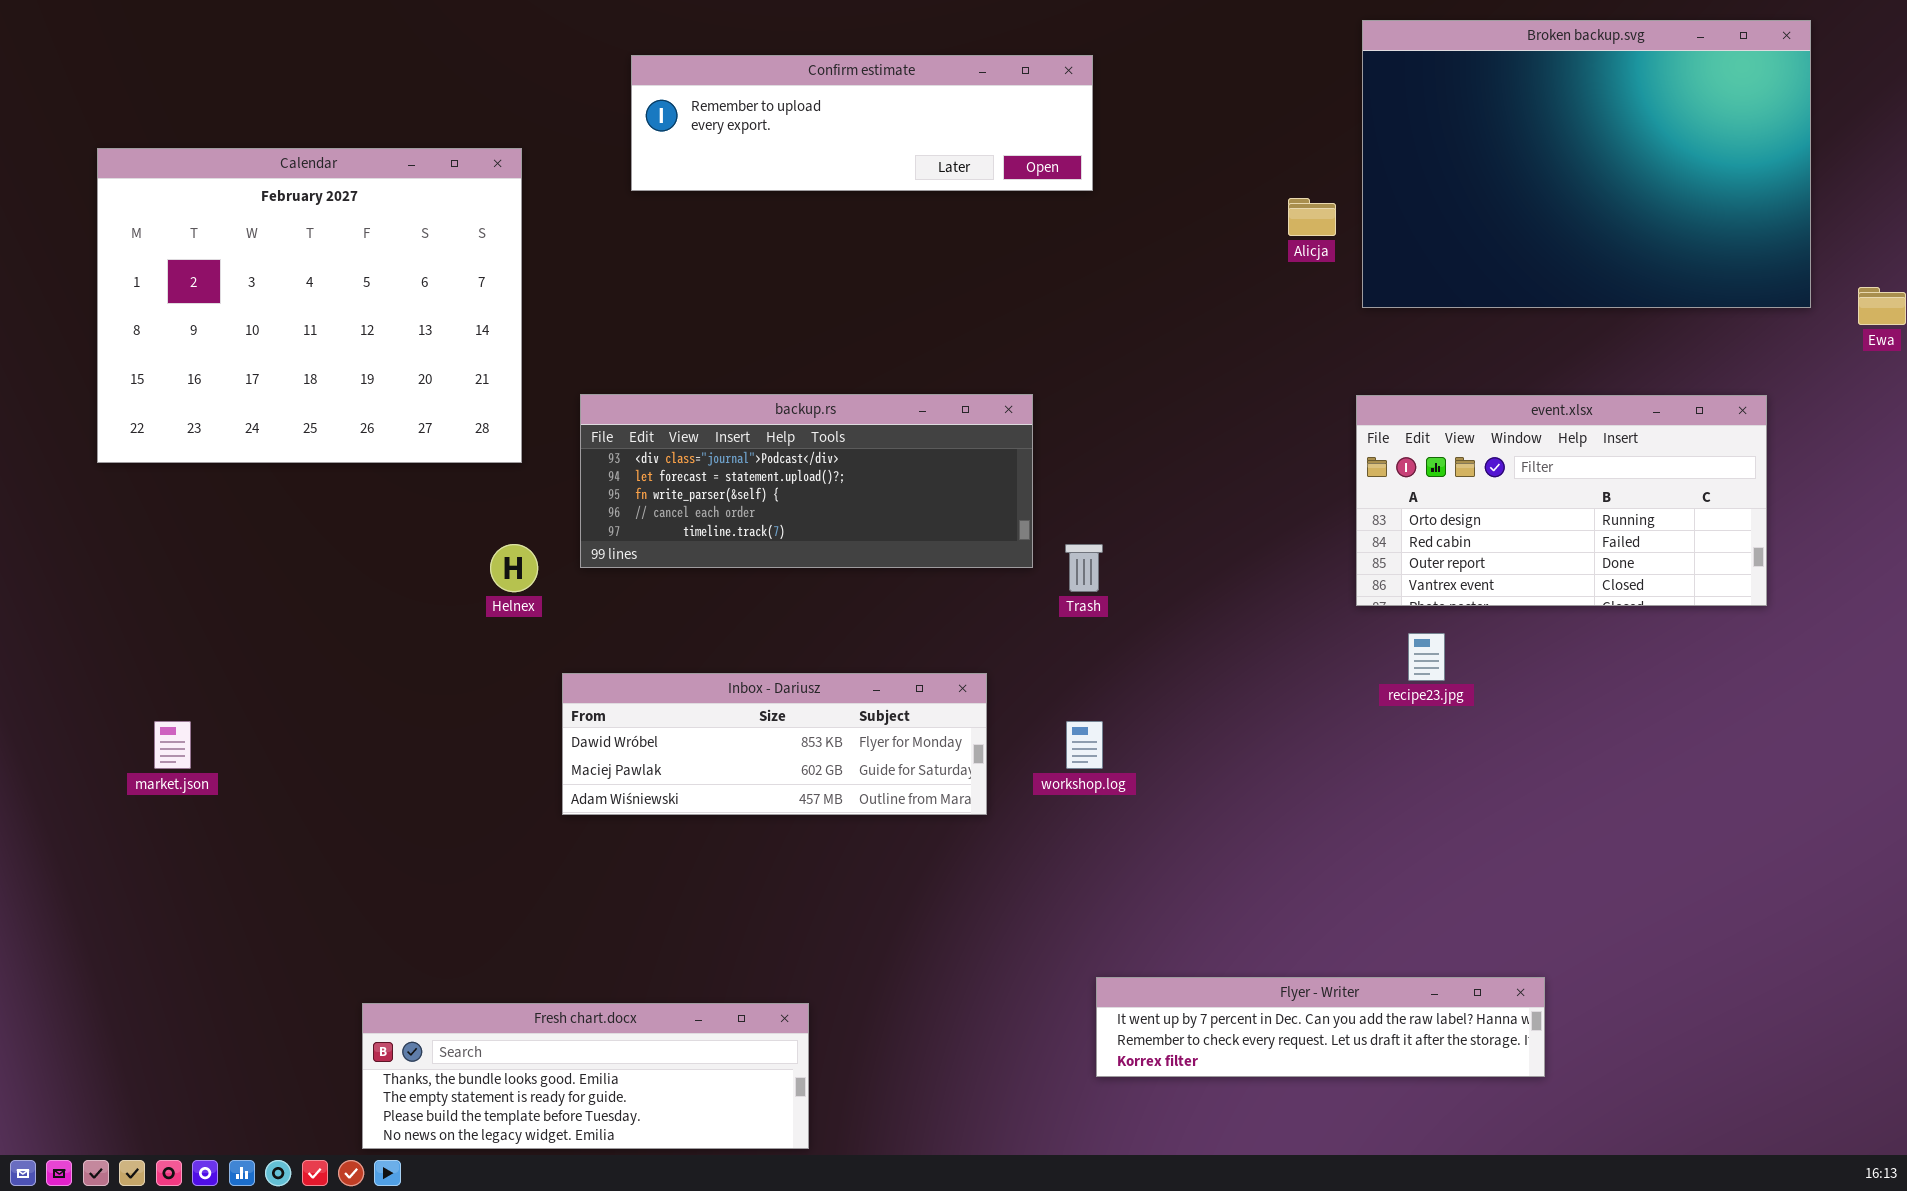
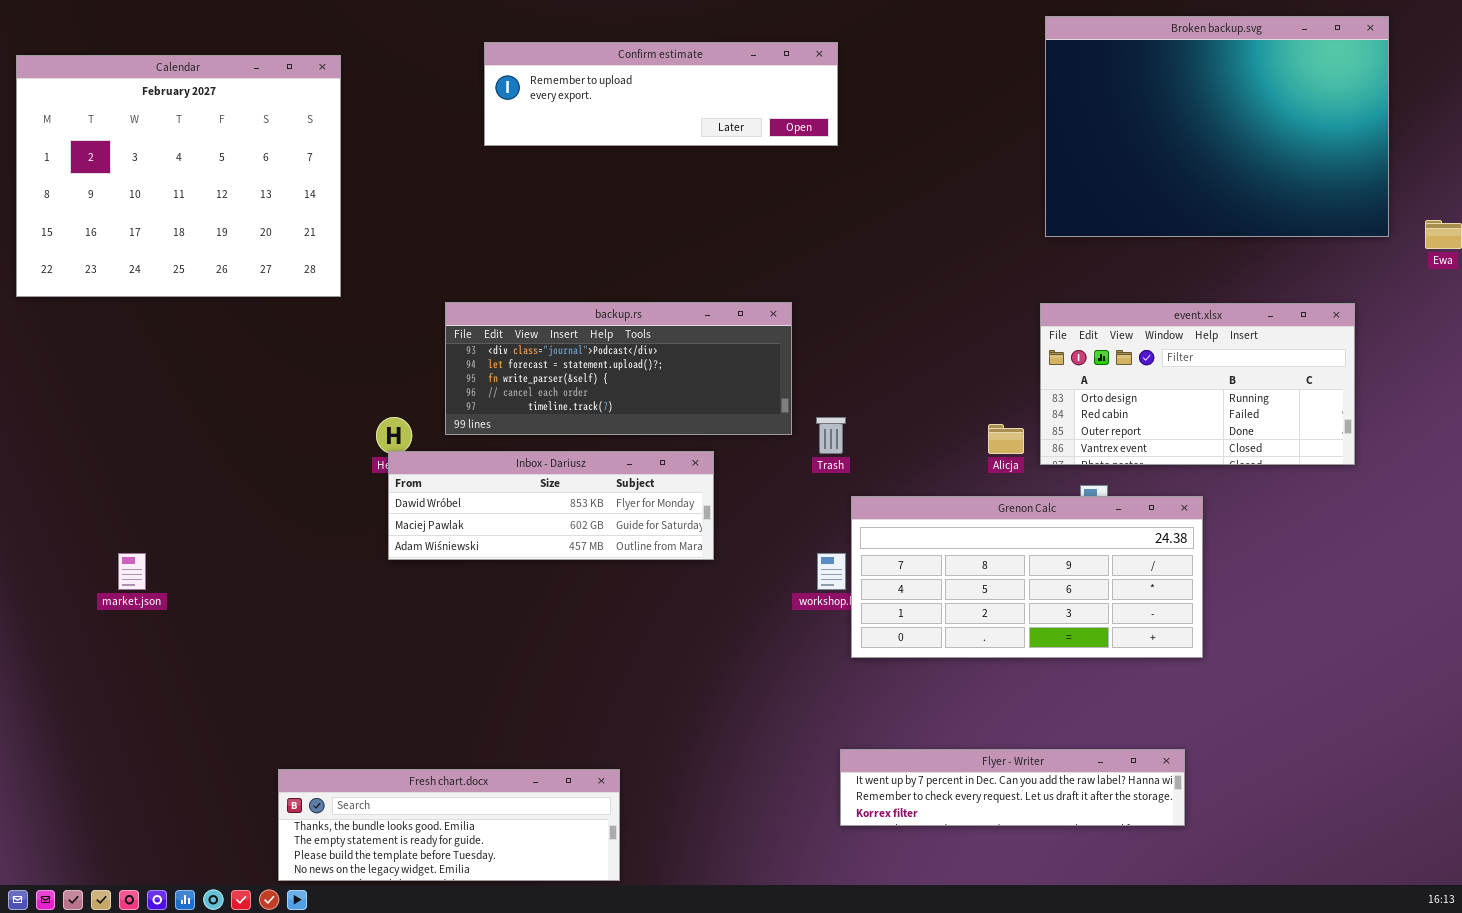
Calendar: [97,148,522,463] -> [16,55,341,297], moved
Alicja: [1288,198,1336,236] -> [988,424,1024,454], moved
Grenon Calc: none -> [851,496,1203,658], opened
Inbox - Dariusz: [562,673,987,815] -> [388,451,714,560], moved

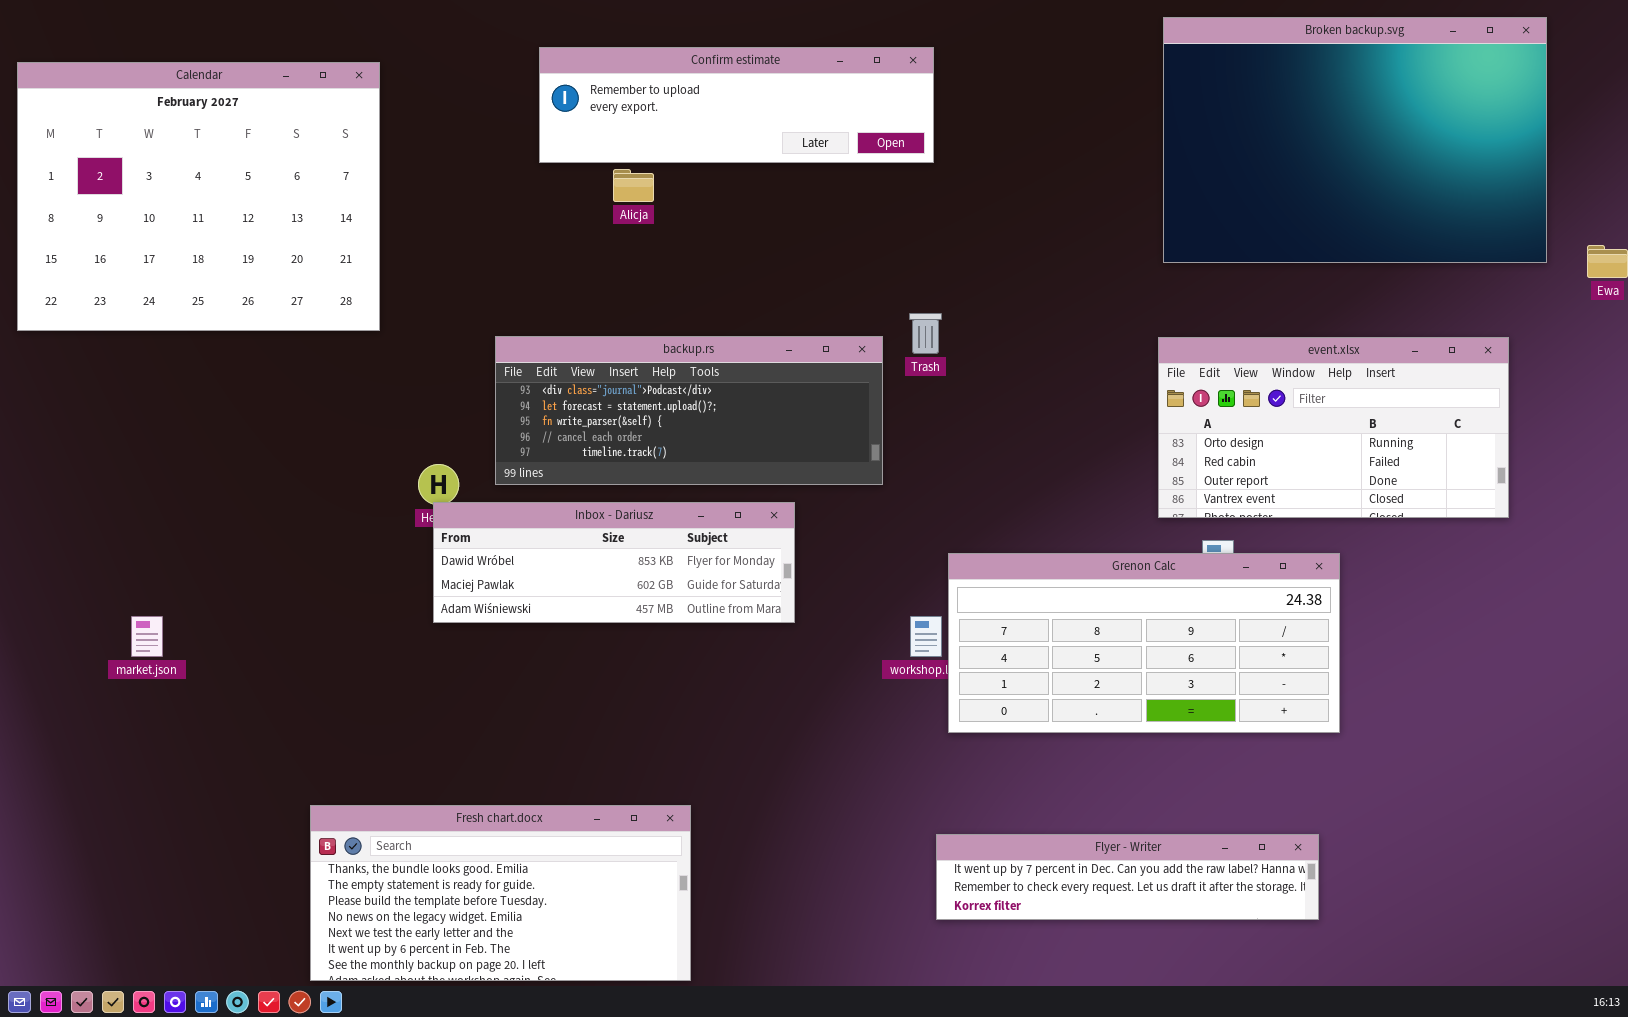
Trash: [816,417,846,454] -> [909,313,942,354], moved
Alicja: [988,424,1024,454] -> [613,169,654,202], moved
Fresh chart.docx: [278,769,620,881] -> [310,805,691,981], resized

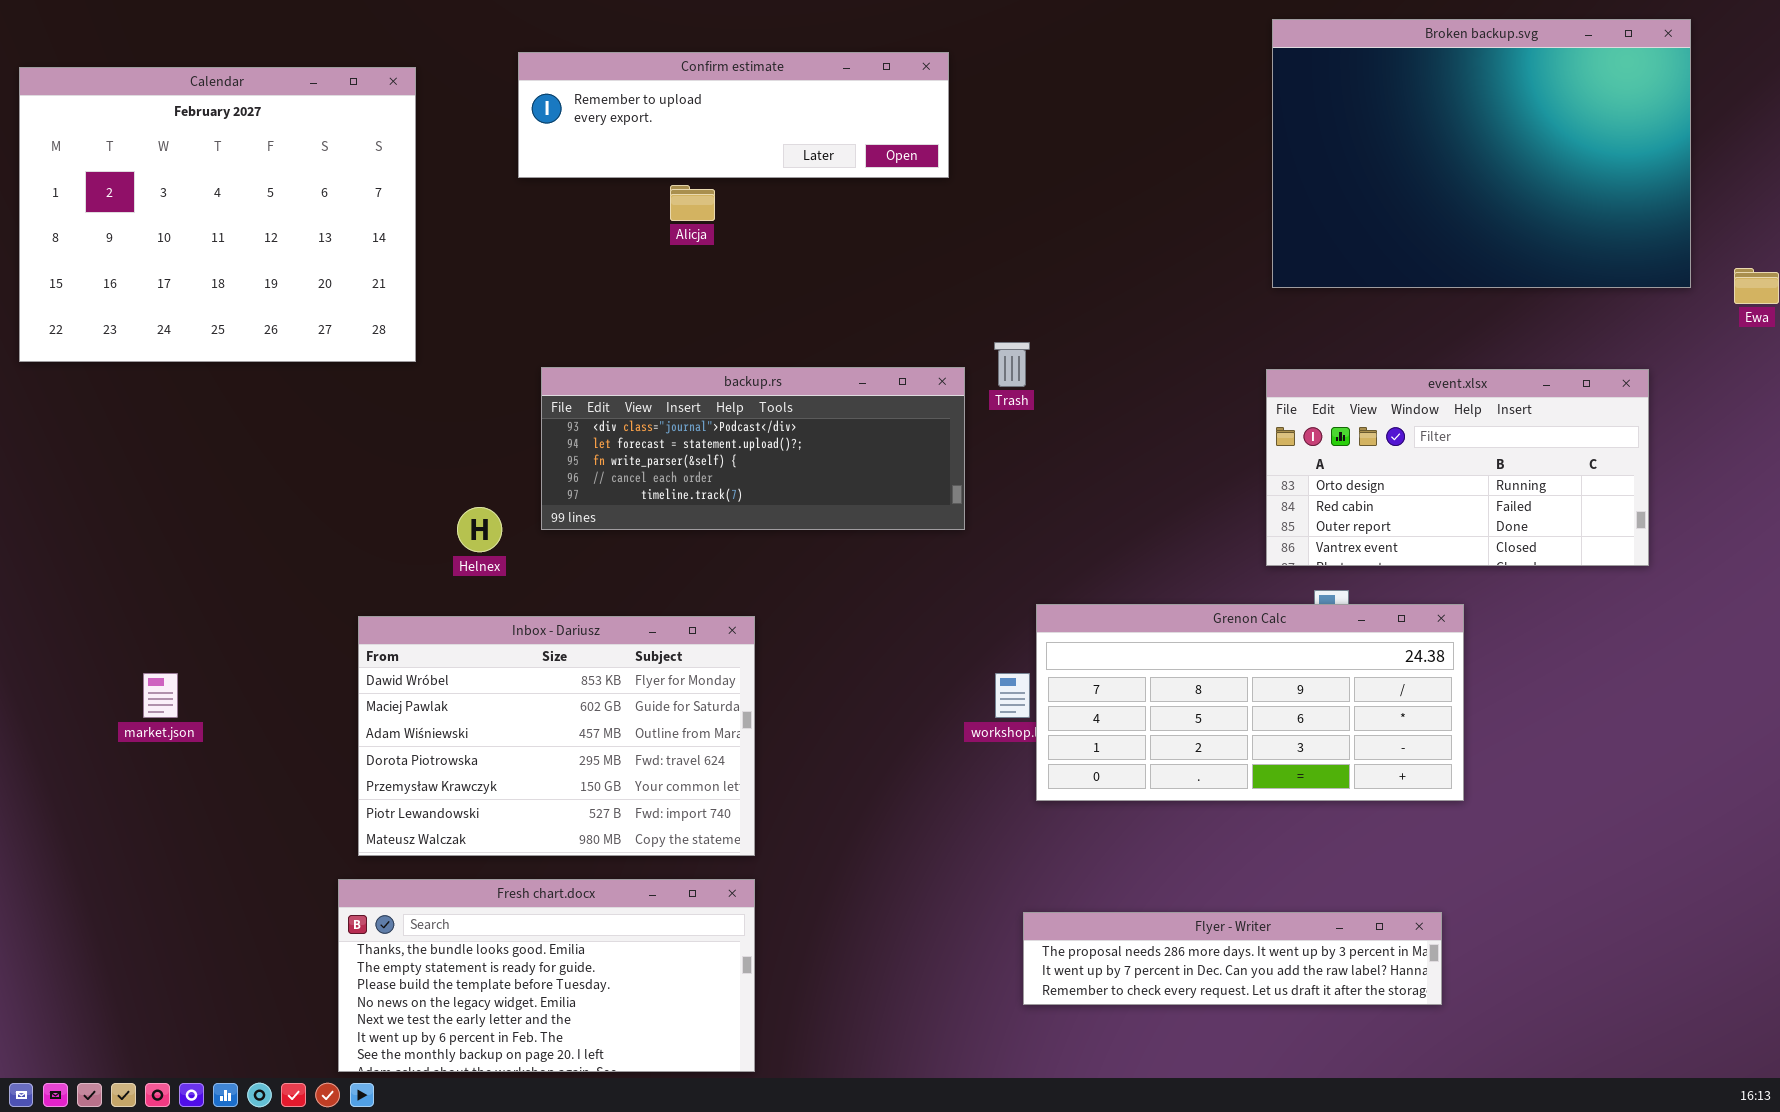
Confirm estimate: [539,47,934,163] -> [518,52,949,178], moved
Inbox - Dariusz: [433,502,795,623] -> [358,616,755,856], moved, resized
Flyer - Writer: [936,834,1319,920] -> [1023,912,1442,1005], scrolled up 1 row

